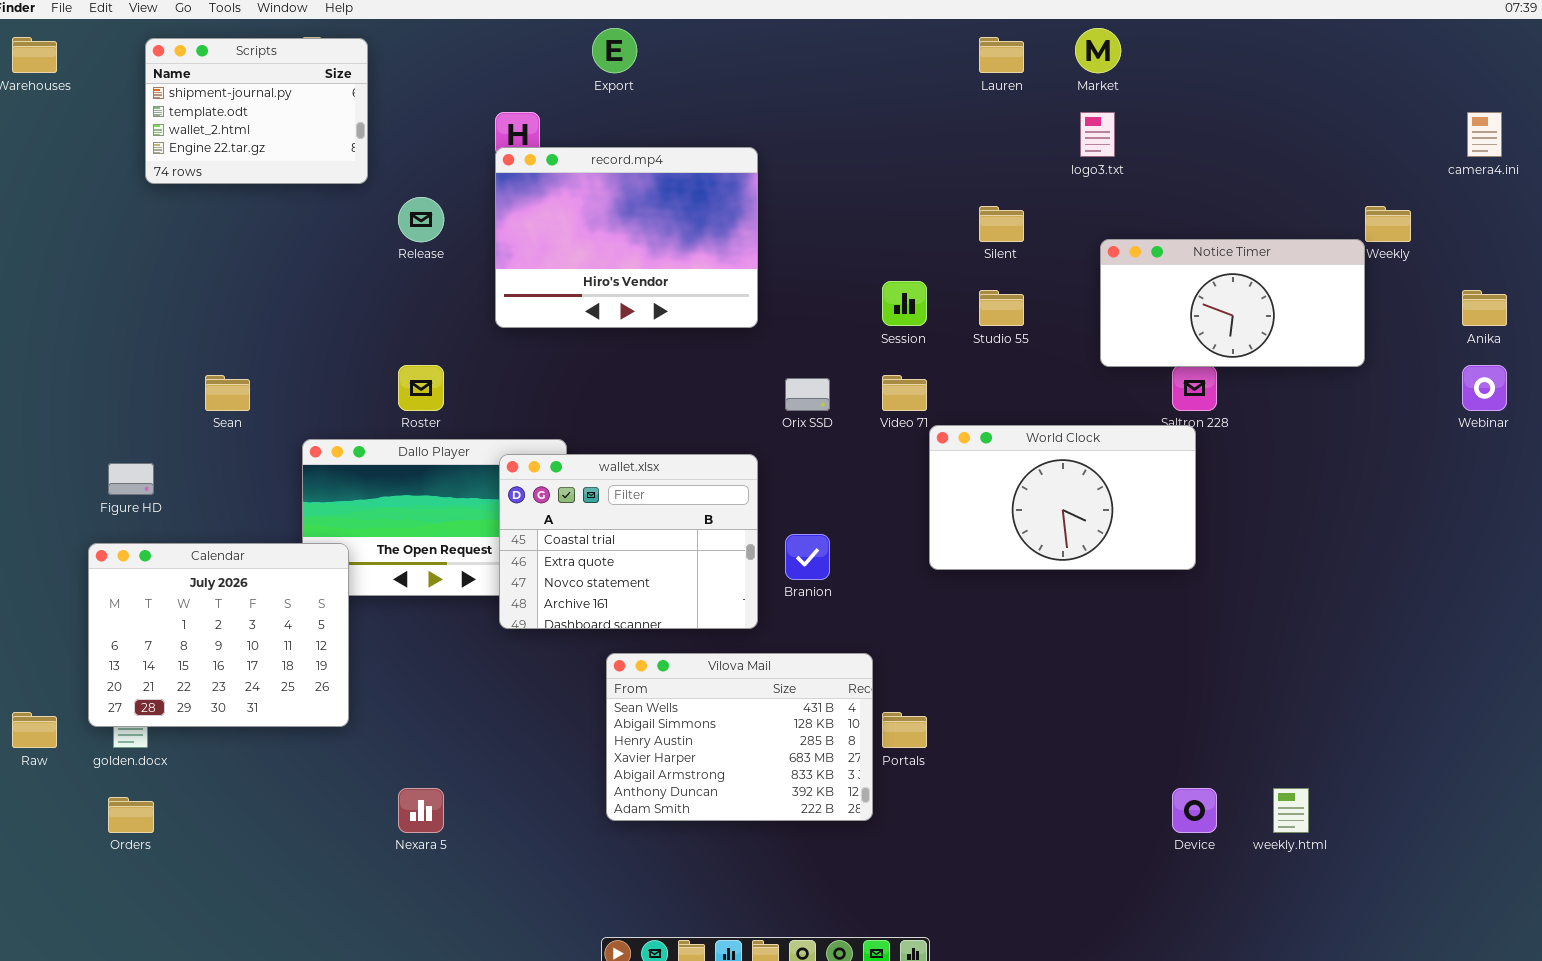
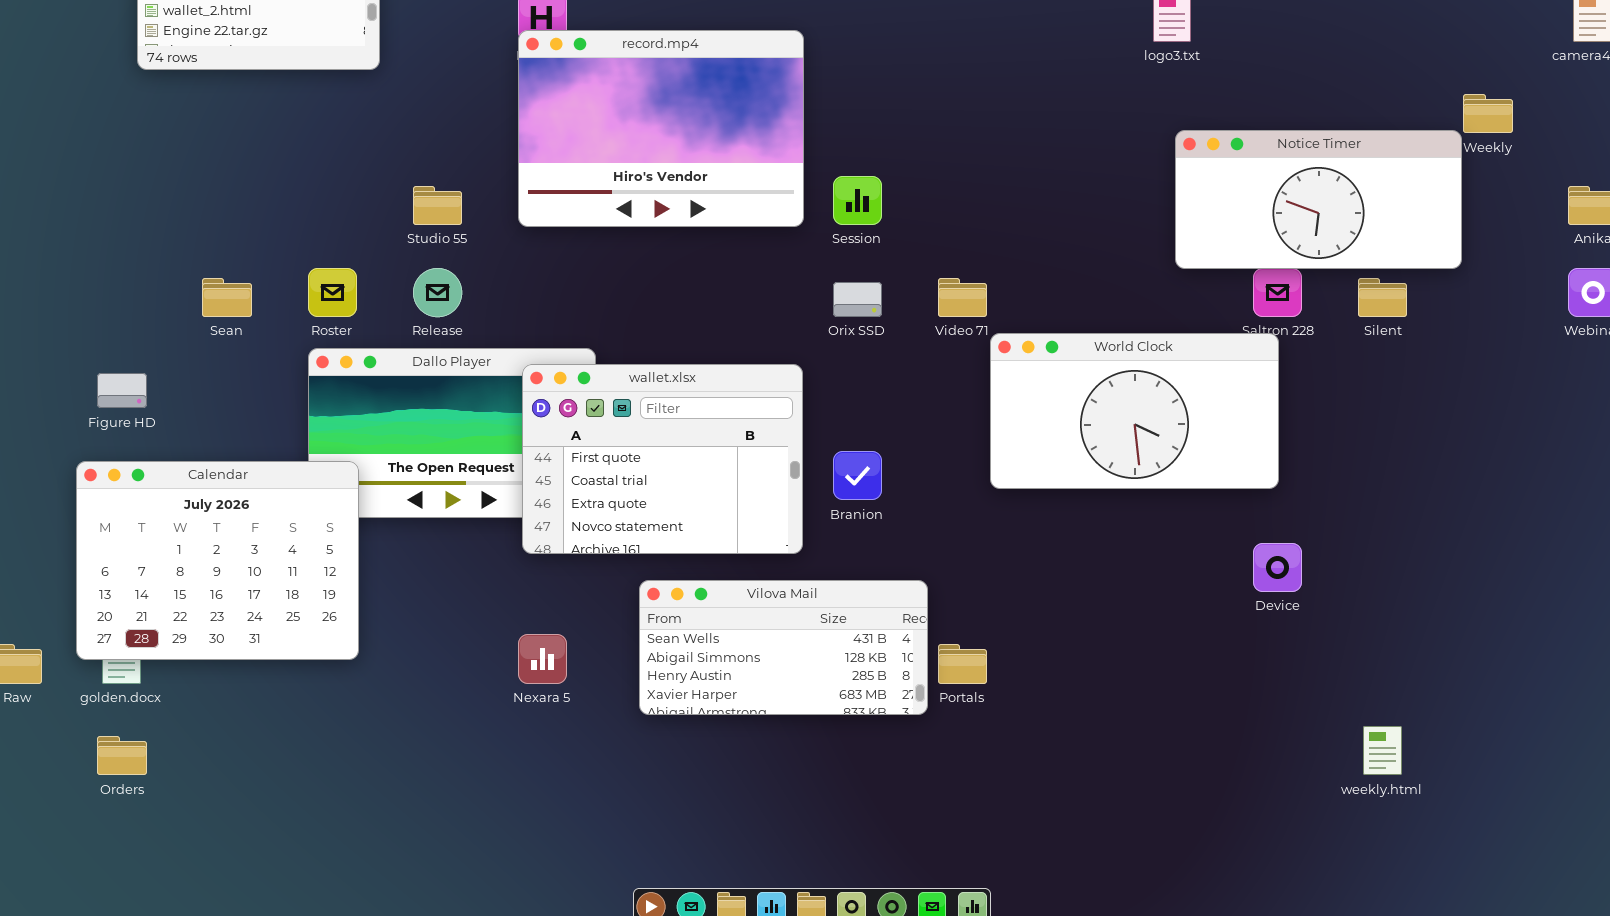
Release: [398,197,444,242] -> [413,268,462,317], moved
Silent: [979,206,1024,242] -> [1358,278,1407,317], moved
Session: [882,281,927,326] -> [833,176,882,225], moved
Studio 55: [979,290,1024,326] -> [413,186,462,225], moved
Roster: [398,365,444,411] -> [308,268,357,317], moved
wallet.xlsx: [499,454,758,629] -> [522,364,803,554], scrolled up 1 row
Vilova Mail: [606,653,873,821] -> [639,580,928,715], resized
Nexara 5: [398,788,444,833] -> [518,634,567,684], moved
Device: [1172,788,1217,833] -> [1253,543,1302,592], moved

